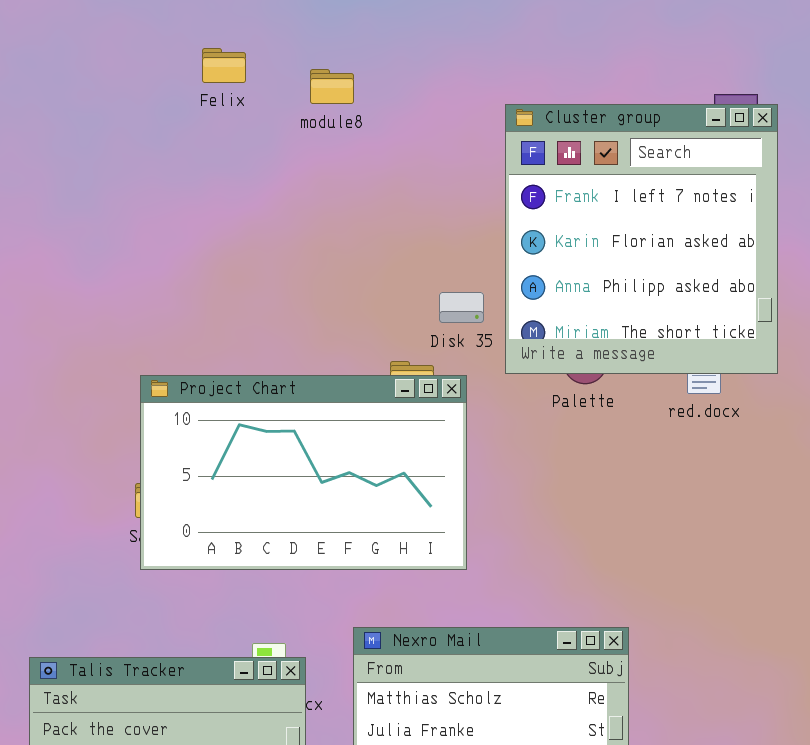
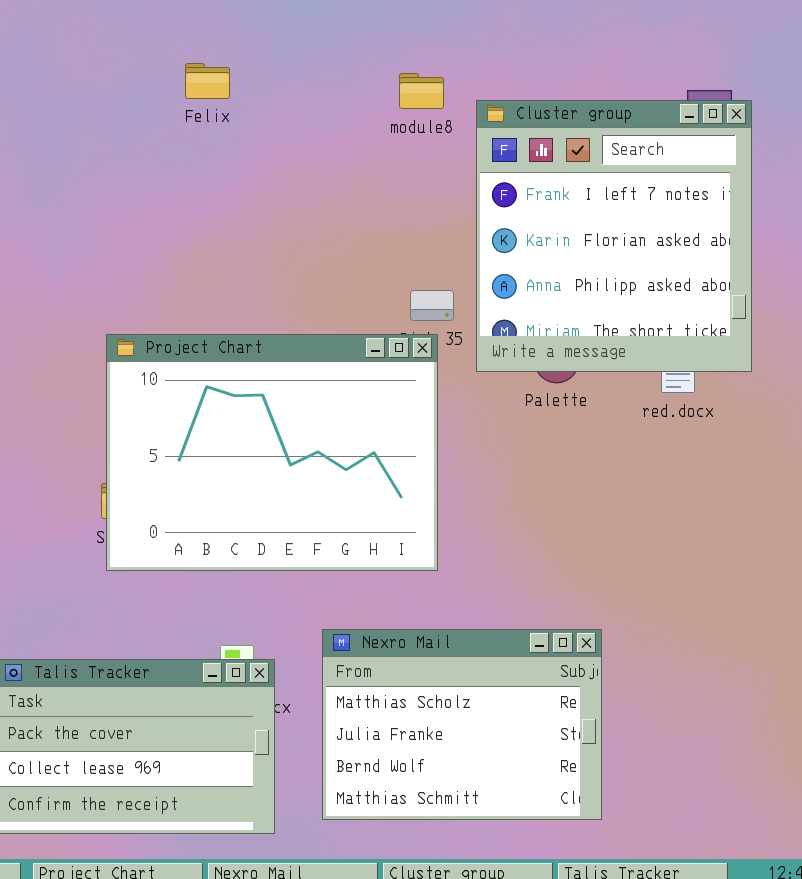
Felix: [202,48,246,83] -> [185,63,230,99], moved
module8: [310,69,354,104] -> [399,73,444,109], moved
Project Chart: [140,375,467,570] -> [106,334,438,571], resized

